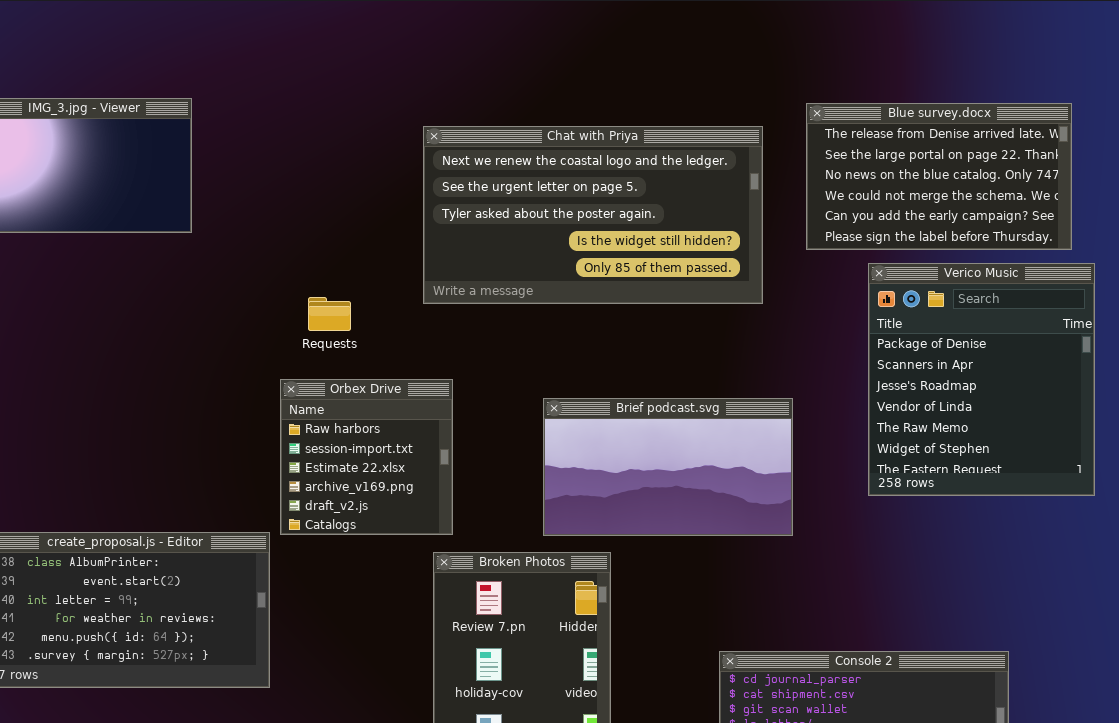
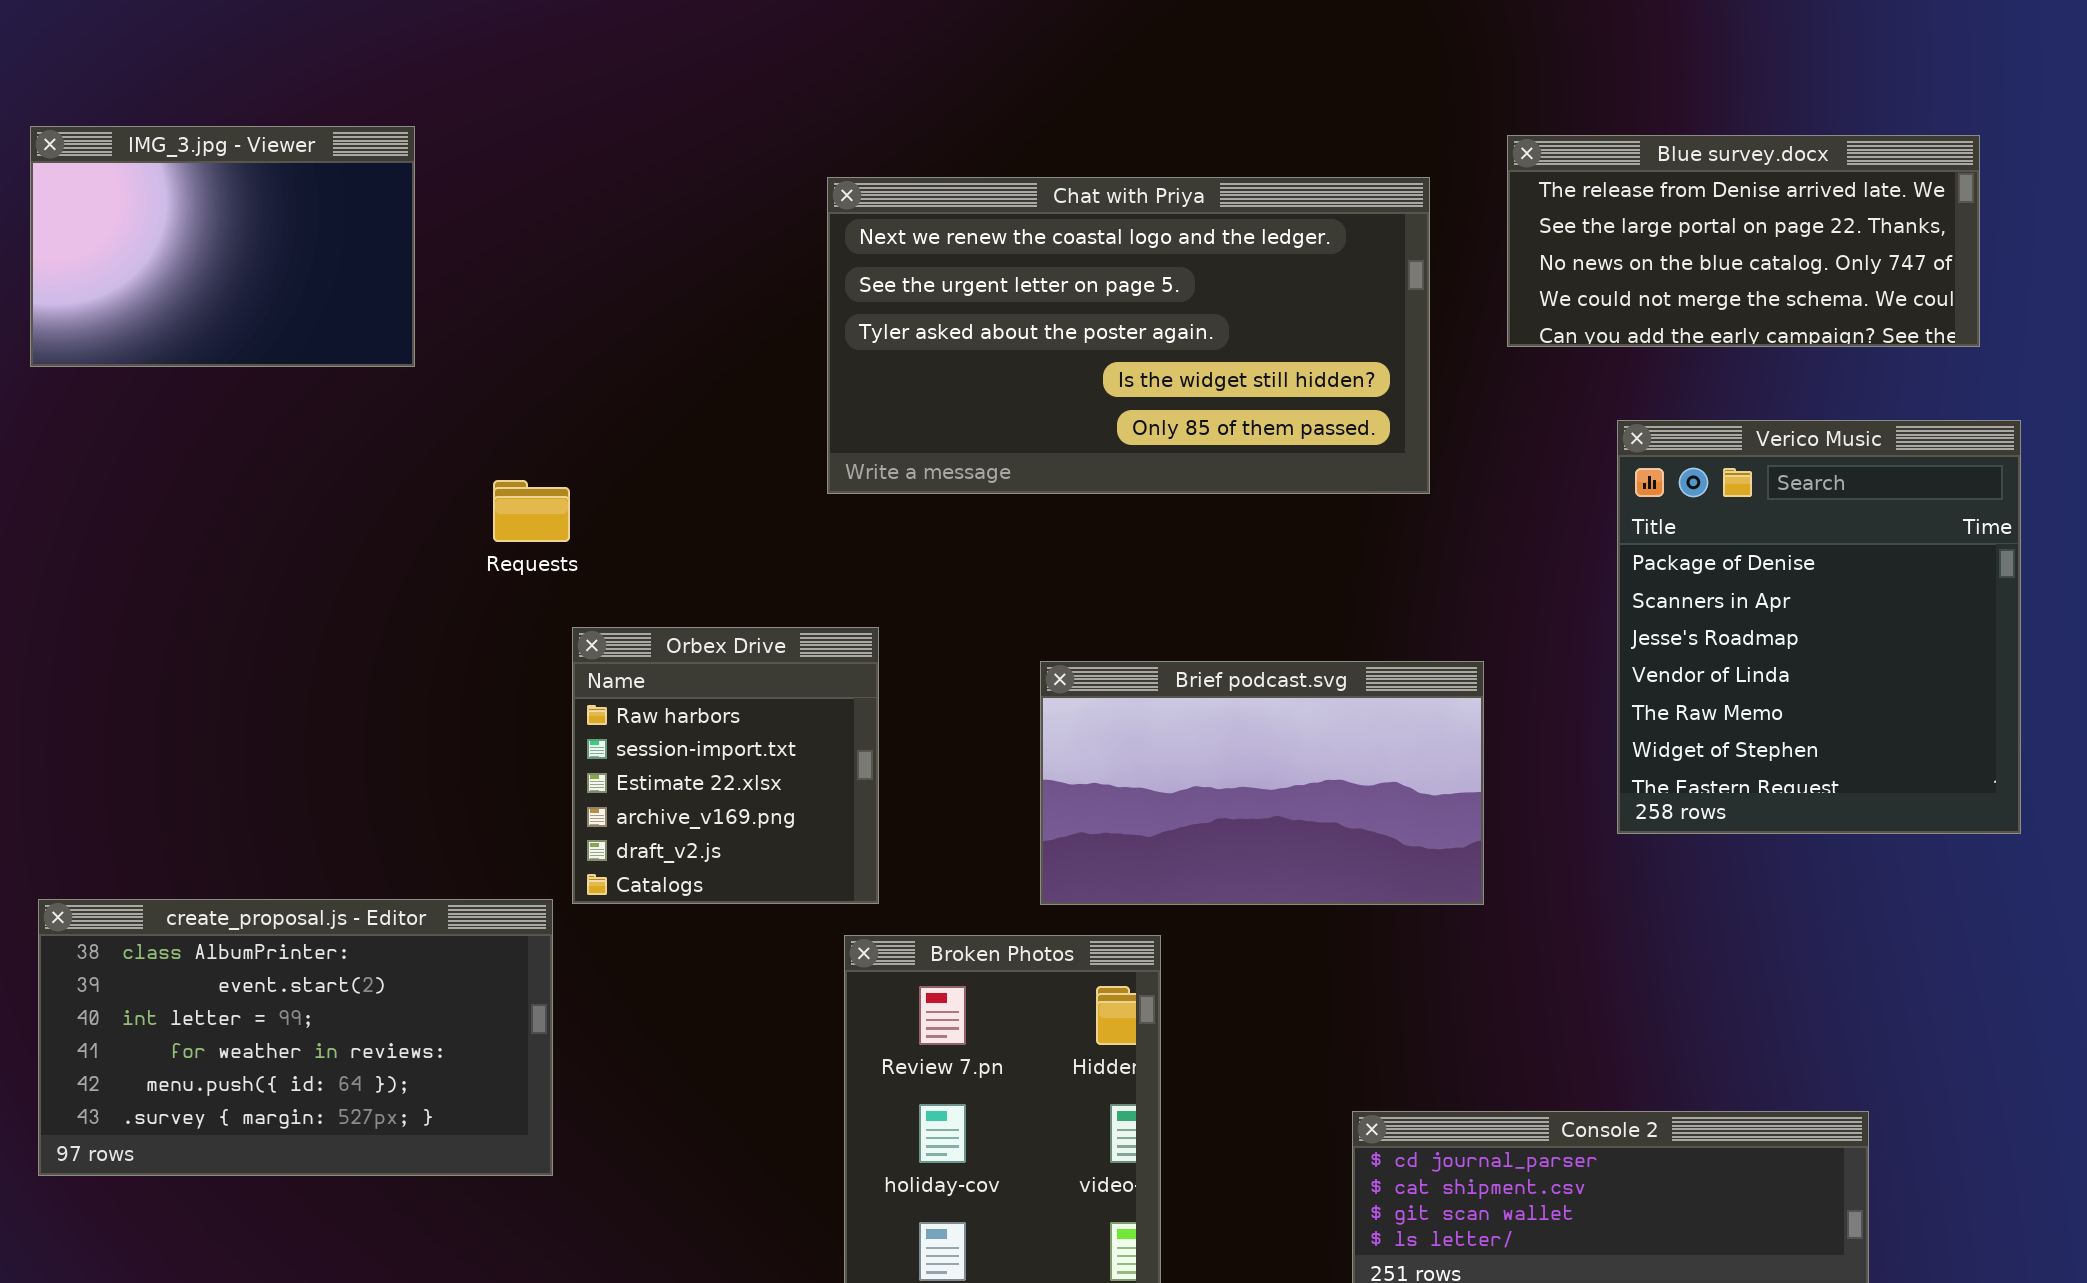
Blue survey.docx: [806,103,1072,250] -> [1507,135,1980,347], resized
Requests: [308,297,351,331] -> [493,480,570,542], moved

